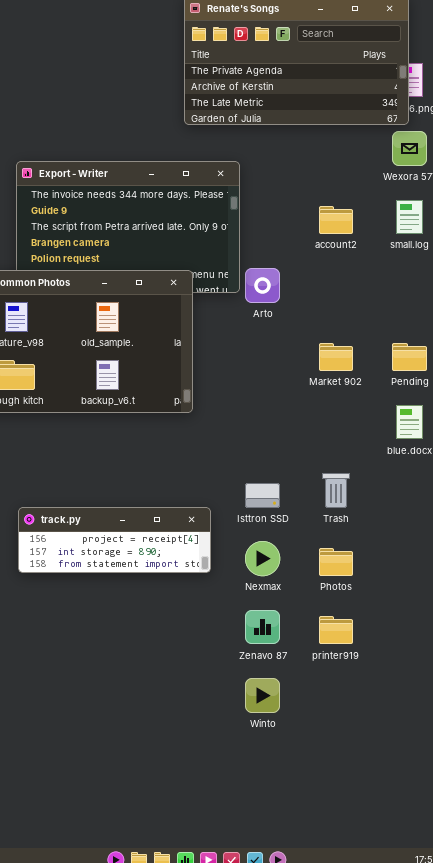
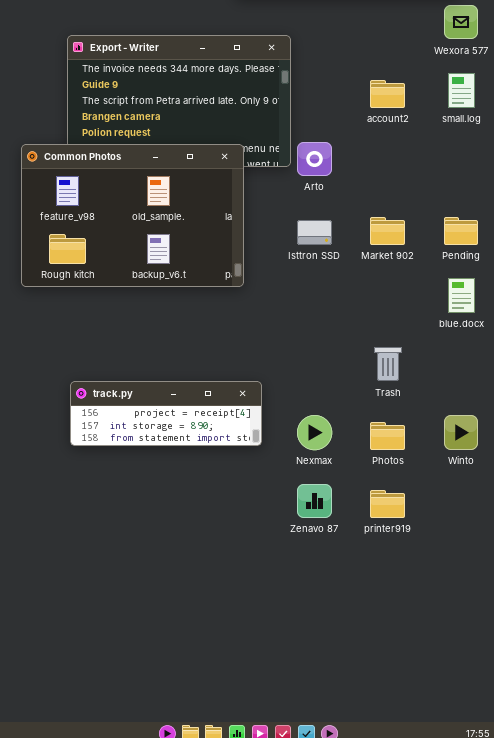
Isttron SSD: [245,483,280,508] -> [297,220,332,245], moved
Winto: [245,678,280,713] -> [444,415,478,450], moved

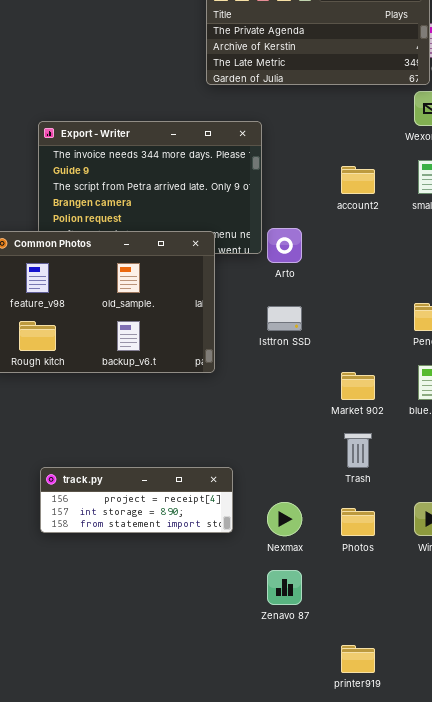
Market 902: [370,217,405,245] -> [341,372,375,400], moved
printer919: [370,490,405,518] -> [341,645,375,673], moved

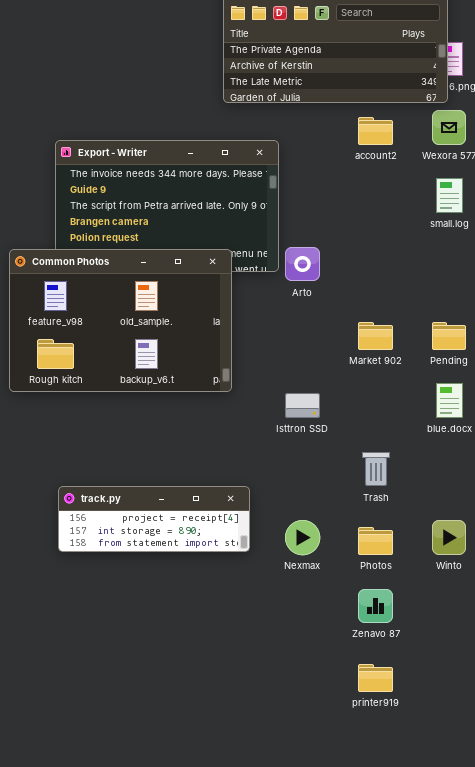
account2: [341,166,375,194] -> [358,117,393,145], moved
Isttron SSD: [267,306,302,331] -> [285,393,320,418], moved
Market 902: [341,372,375,400] -> [358,322,393,350], moved
Zenavo 87: [267,570,302,605] -> [358,589,393,623], moved

